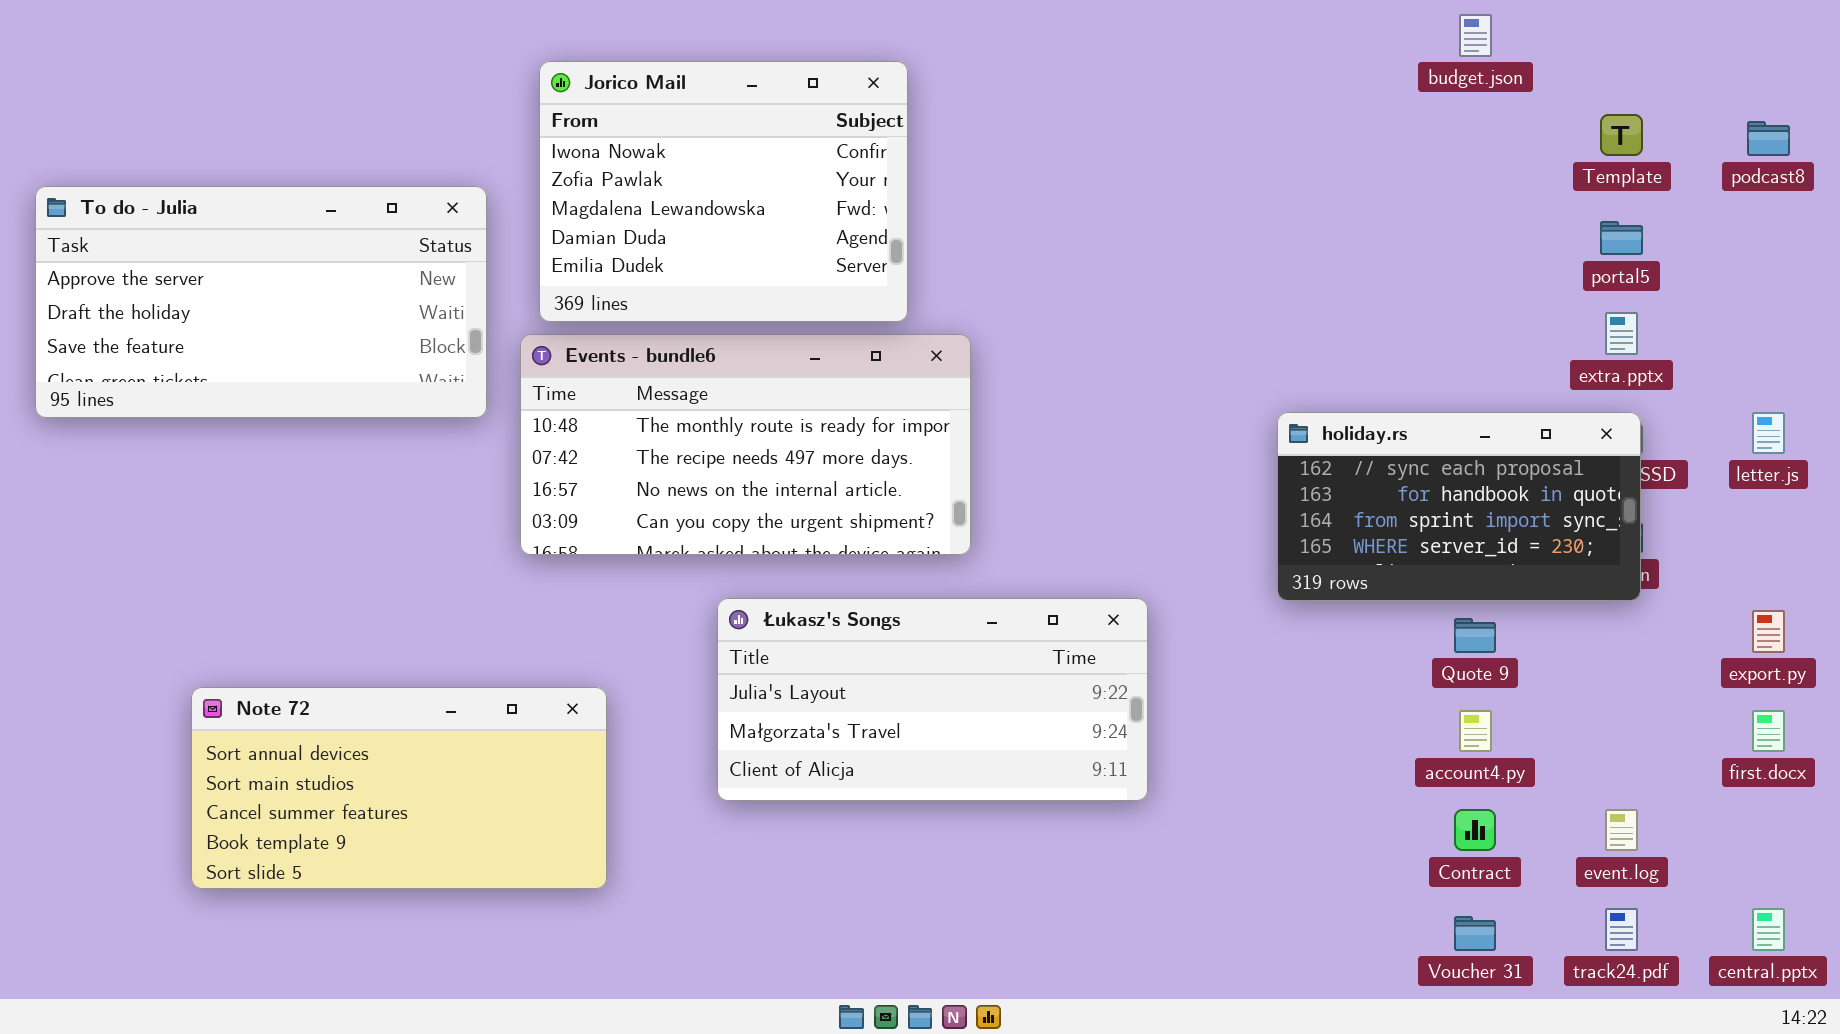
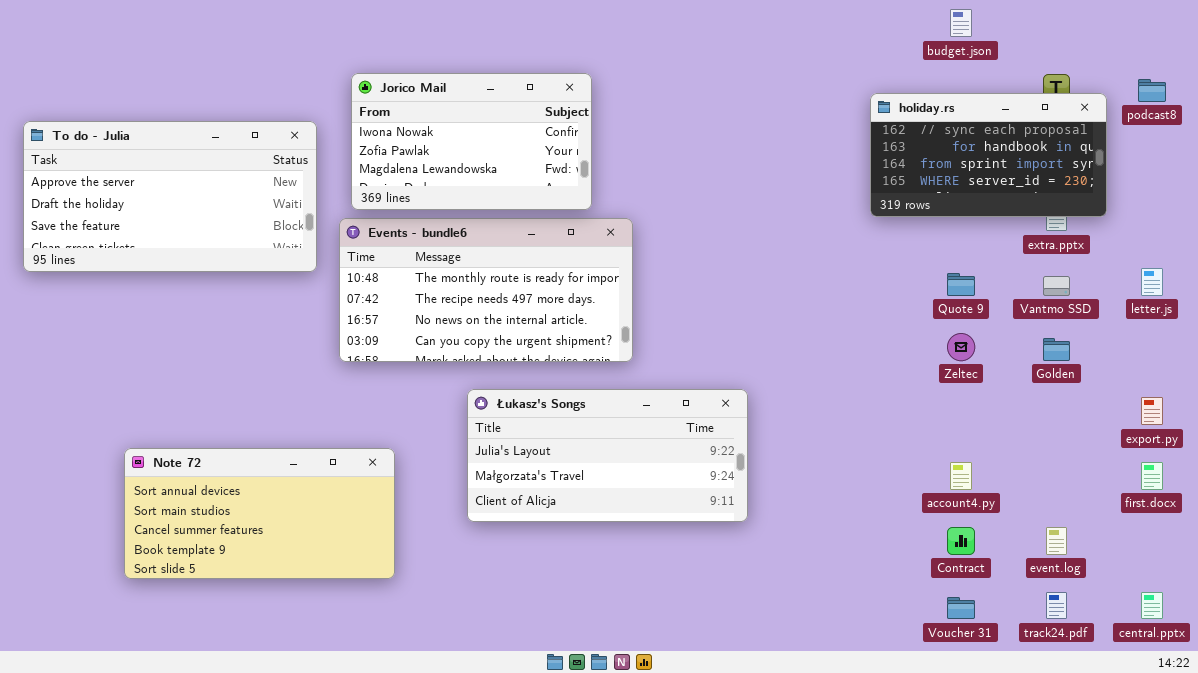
Jorico Mail: [539,61,908,322] -> [351,73,592,210], resized
holiday.rs: [1277,412,1641,601] -> [870,93,1107,217], moved
Quote 9: [1454,618,1496,653] -> [947,273,975,296], moved

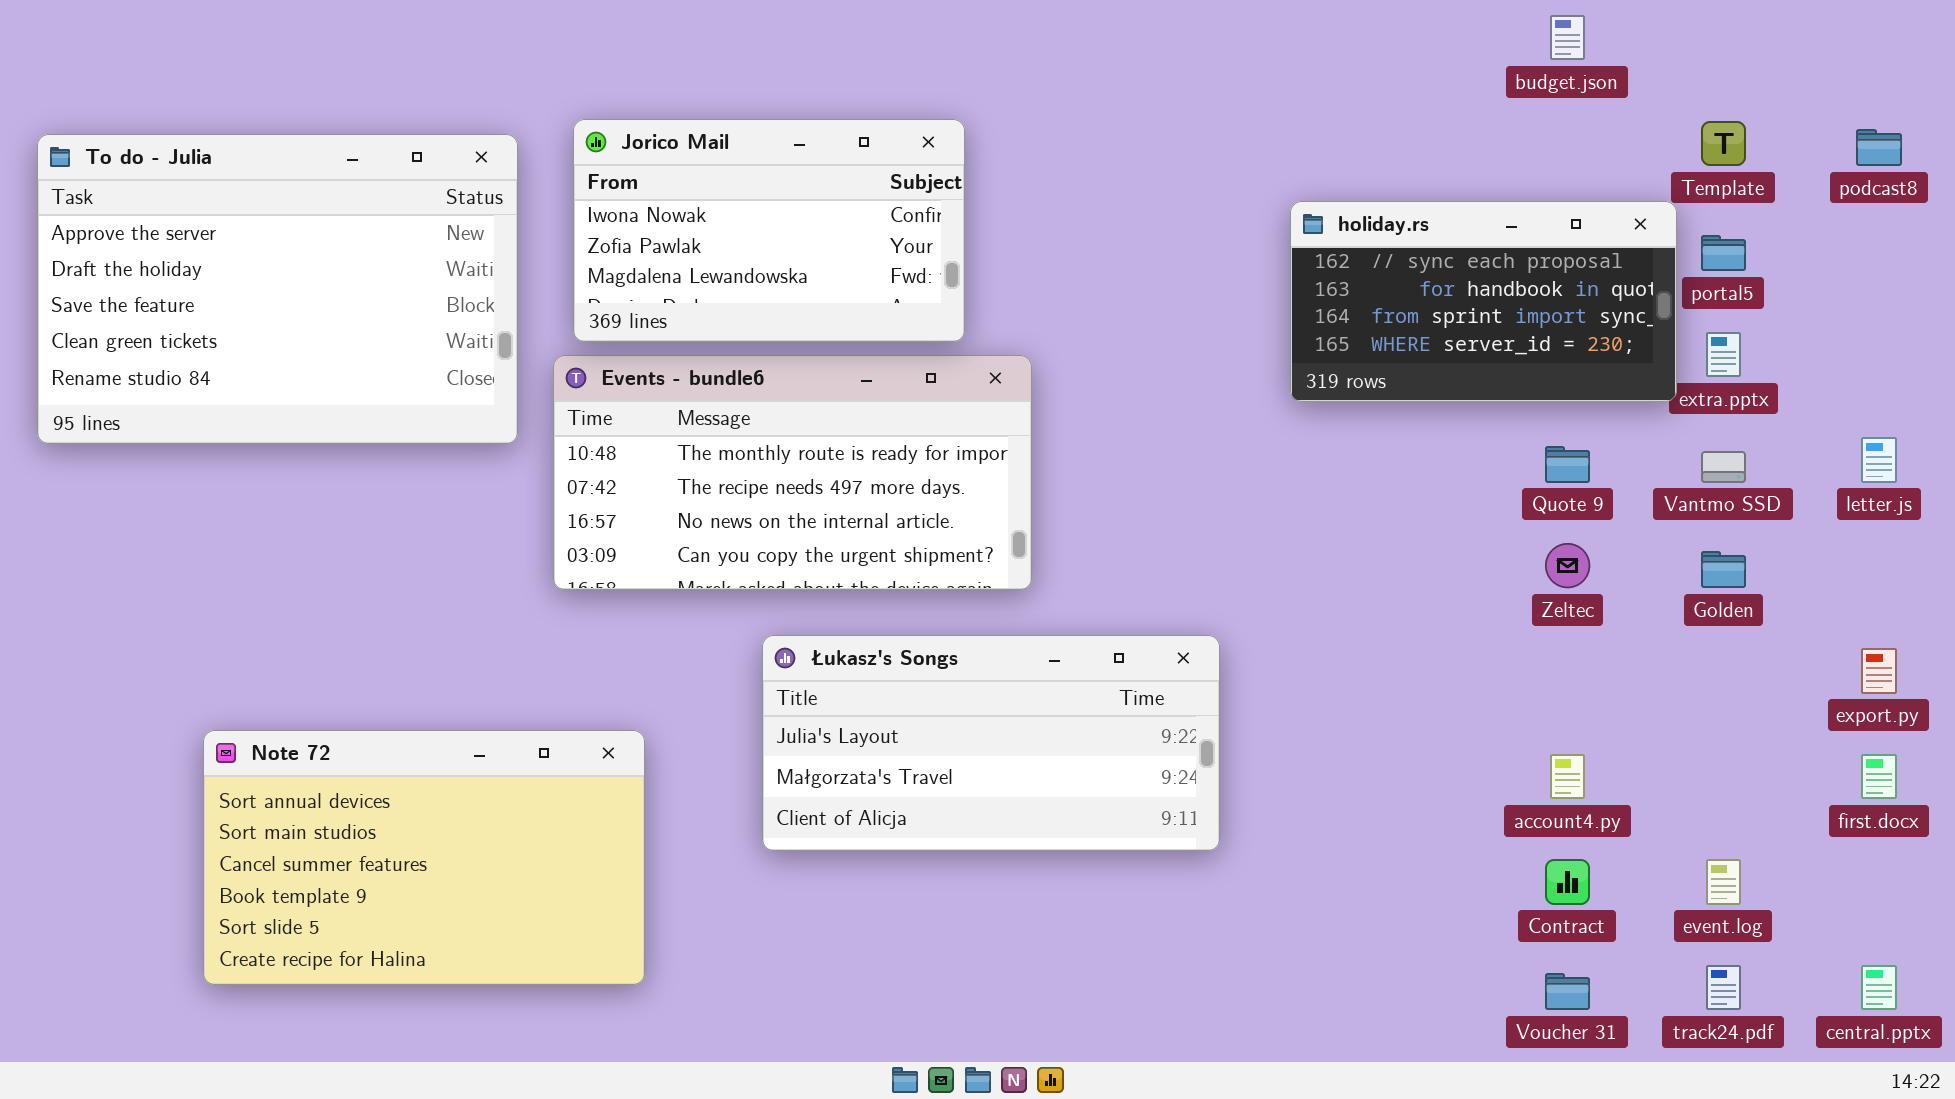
holiday.rs: [870,93,1107,217] -> [1290,201,1677,402], moved
To do - Julia: [23,121,317,272] -> [37,134,518,444], resized
Note 72: [124,448,395,579] -> [203,730,645,985], resized

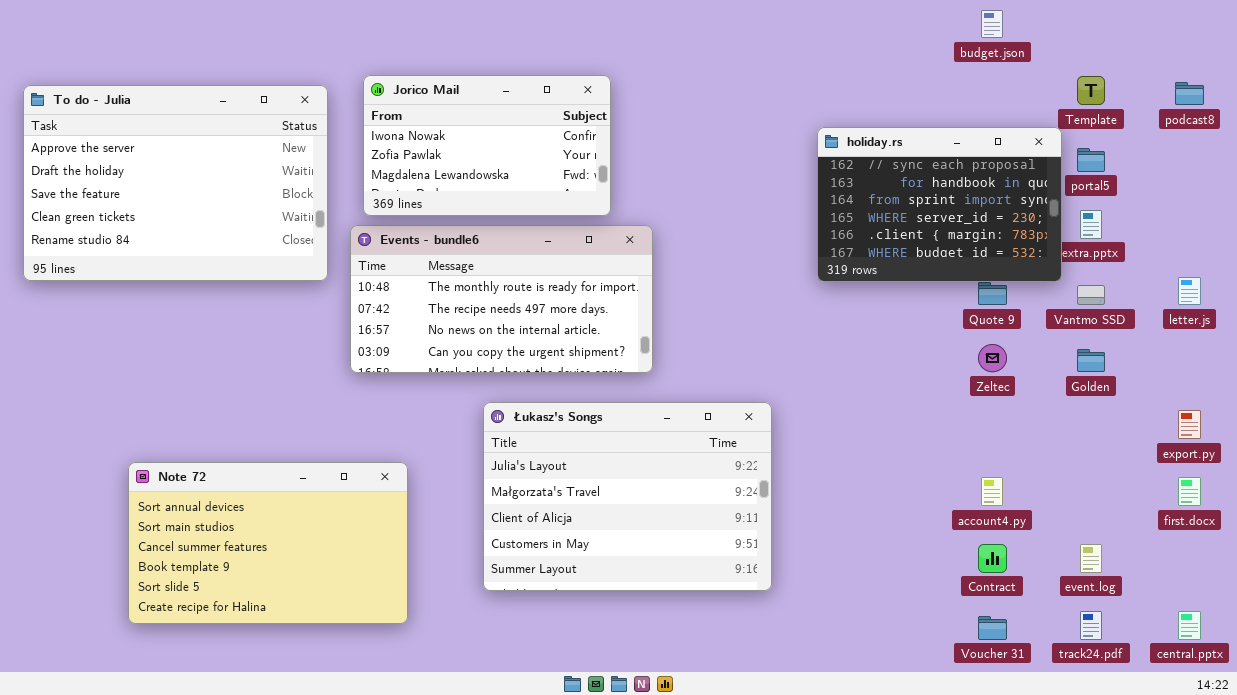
holiday.rs: [1290,201,1677,402] -> [817,127,1062,282], resized
Łukasz's Songs: [762,635,1220,851] -> [483,402,772,591], resized

